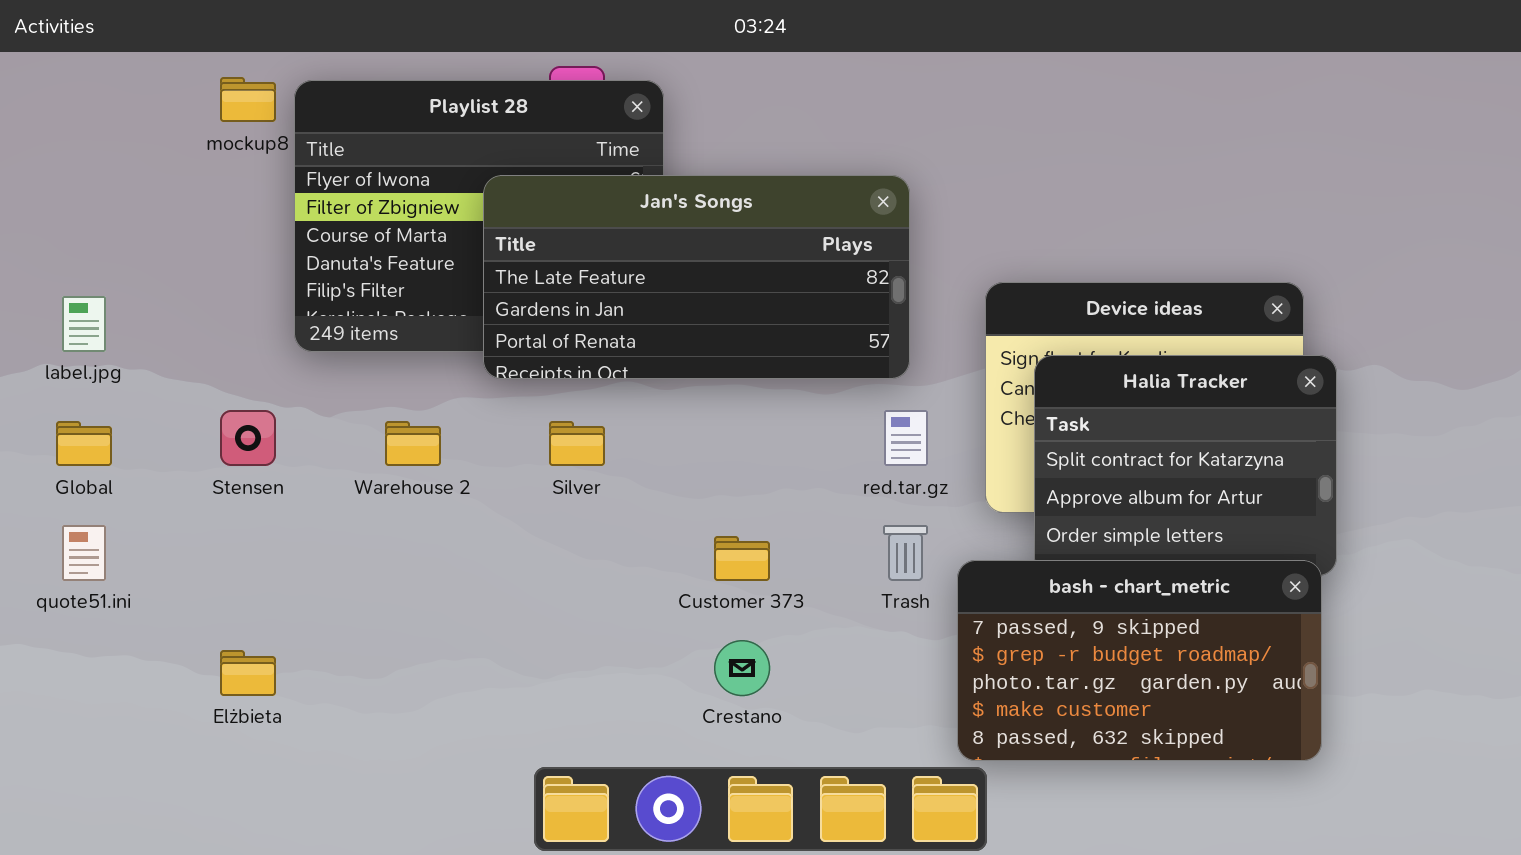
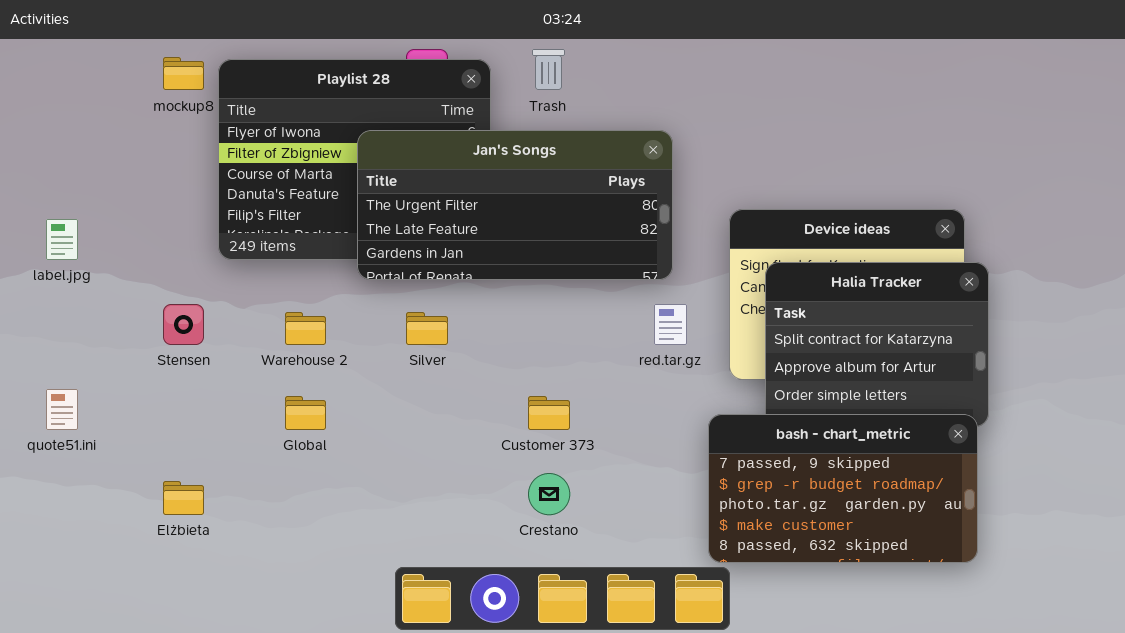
Jan's Songs: [483,175,910,379] -> [357,130,673,280], scrolled up 1 row
Global: [56,421,112,466] -> [285,396,326,430], moved
Trash: [883,525,928,581] -> [532,49,565,90], moved

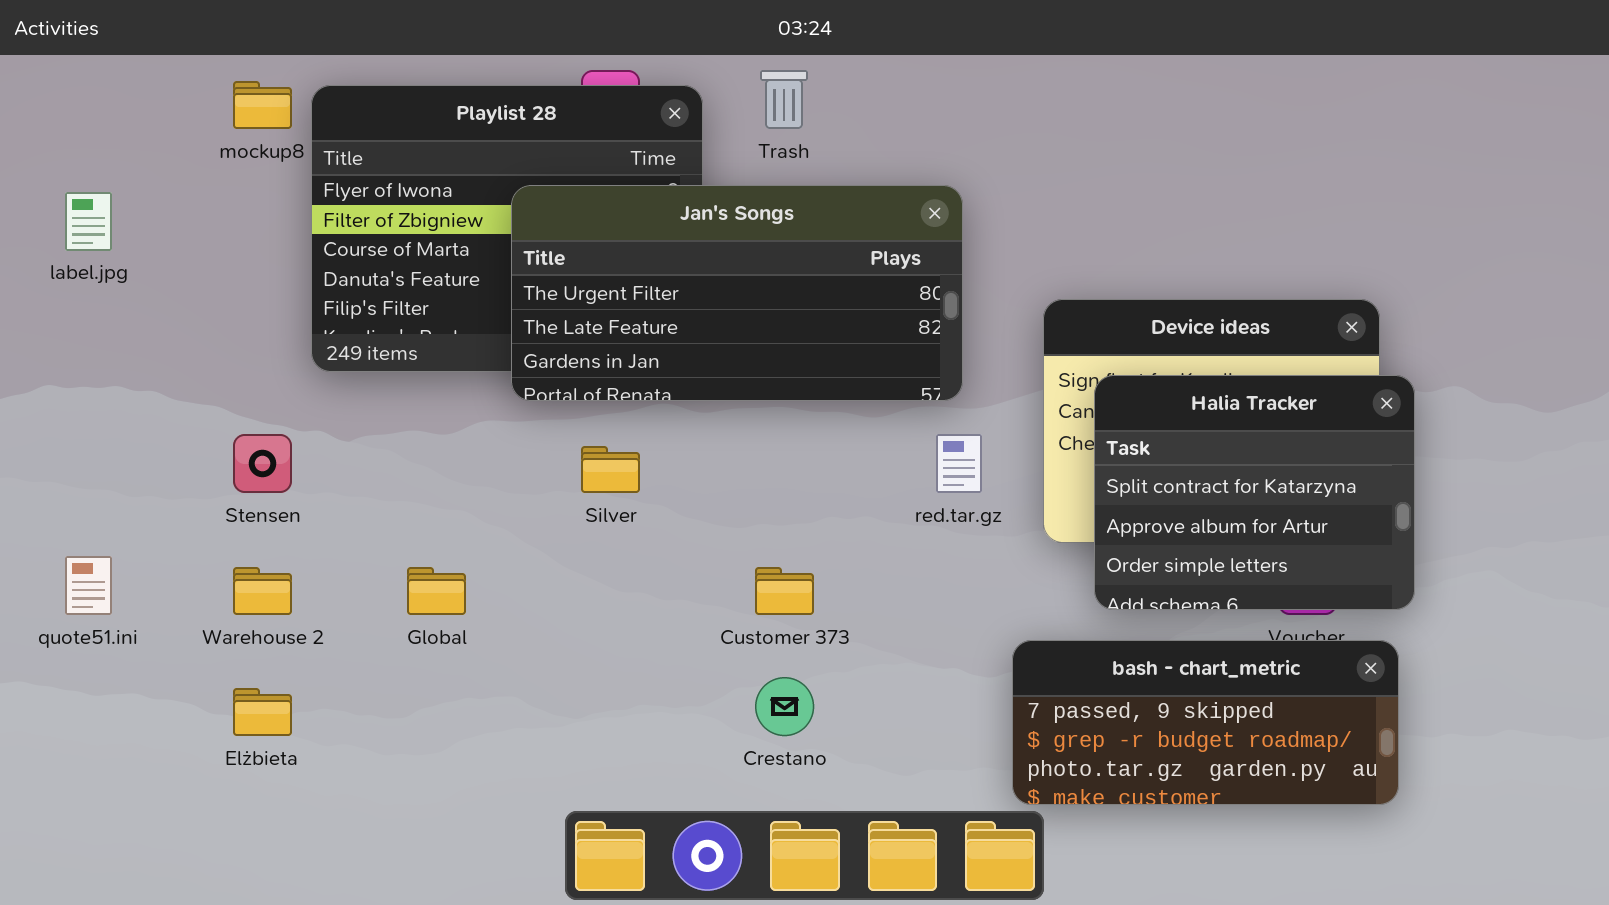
label.jpg: [46,219,78,260] -> [65,192,112,251], moved
Warehouse 2: [285,312,326,345] -> [233,567,292,615], moved
bash - chart_metric: [708,414,978,563] -> [1012,640,1399,805], resized

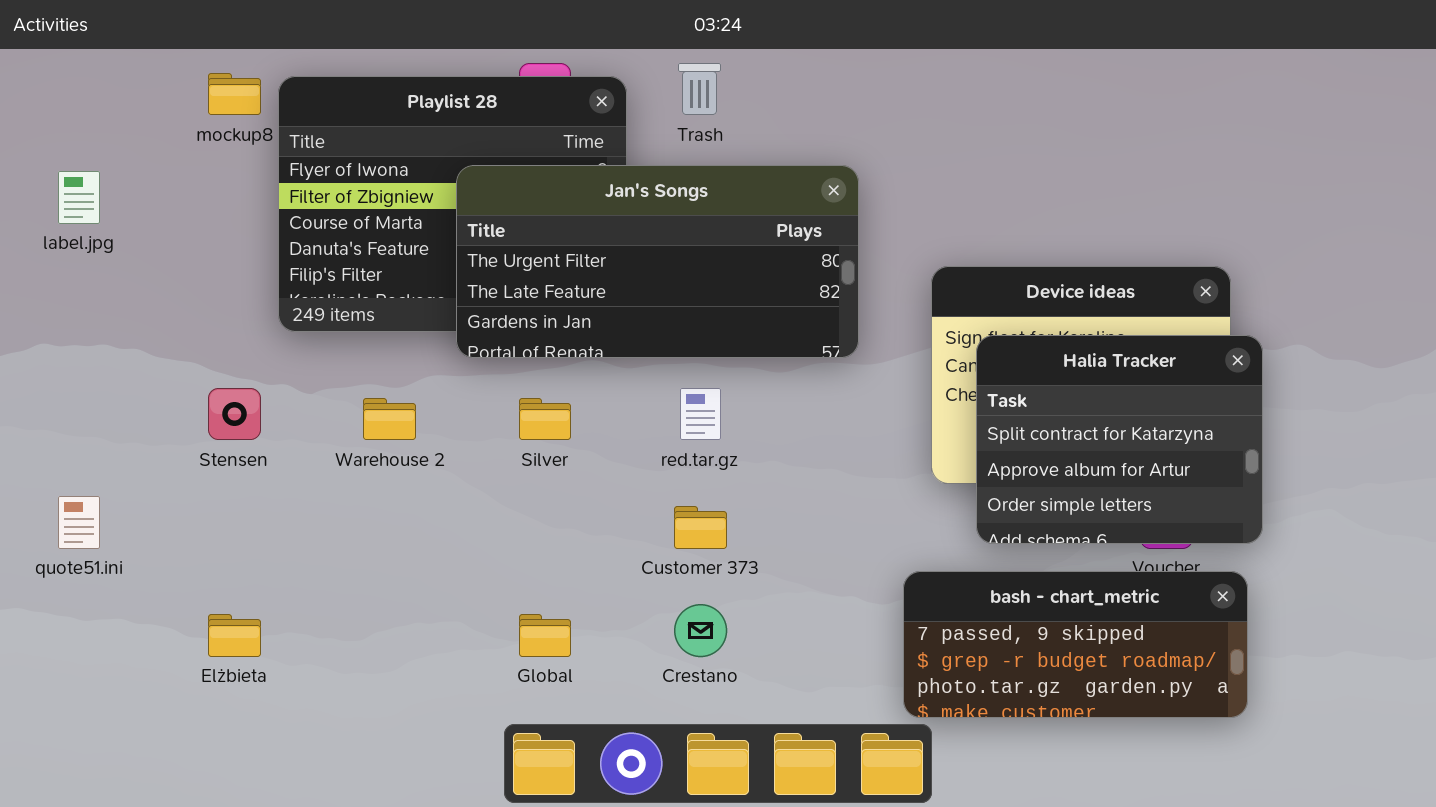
red.tar.gz: [936,434,982,493] -> [680,388,721,440], moved
Warehouse 2: [233,567,292,615] -> [363,398,416,440], moved
Global: [407,567,466,615] -> [519,614,571,657], moved

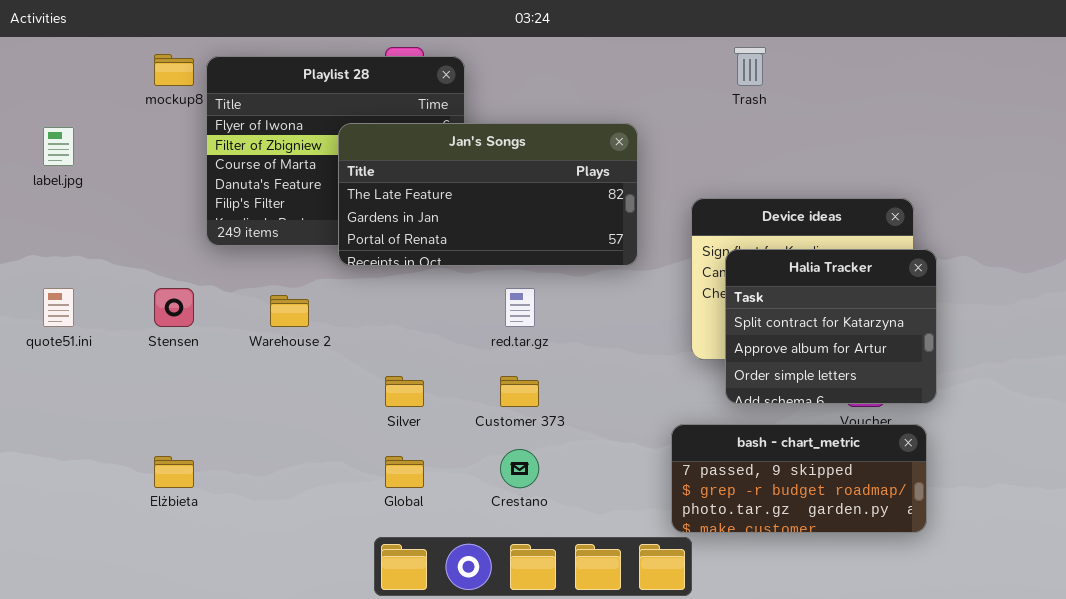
Trash: [678,63,721,115] -> [734,47,766,86], moved
Jan's Songs: [456,165,859,358] -> [338,123,638,266], scrolled down 1 row
Silver: [519,398,571,440] -> [385,376,424,407], moved
quote51.ini: [58,496,100,549] -> [43,288,74,327], moved

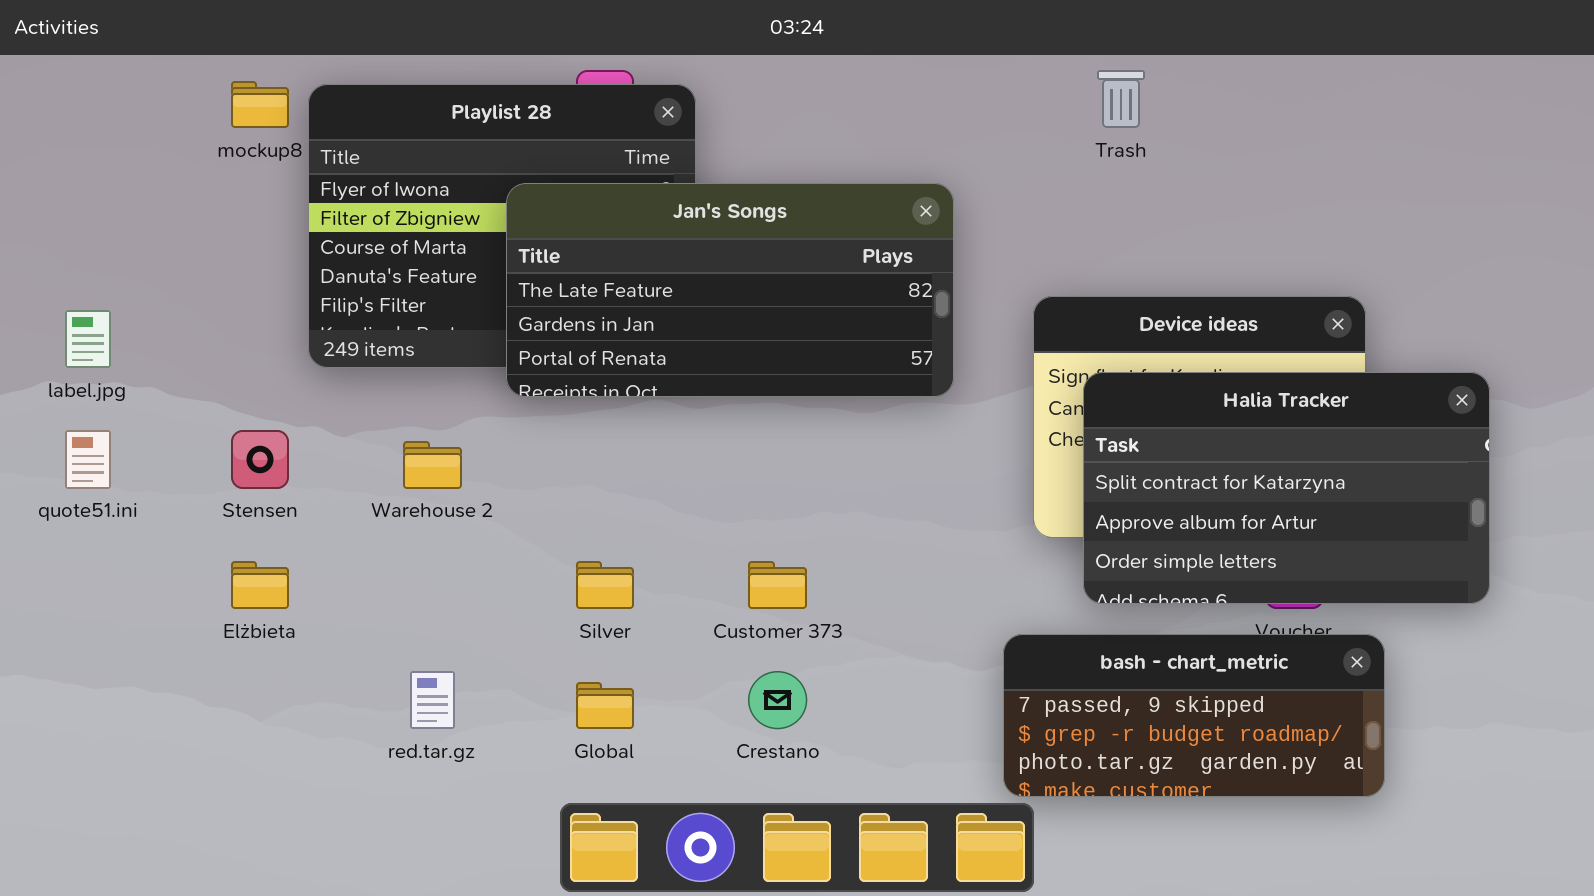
label.jpg: [43,127,74,166] -> [65,310,111,368], moved
Halia Tracker: [725,249,937,404] -> [1083,372,1490,604], resized
red.tar.gz: [505,288,535,327] -> [410,671,455,729], moved
Elżbieta: [154,456,194,488] -> [231,561,289,609], moved

